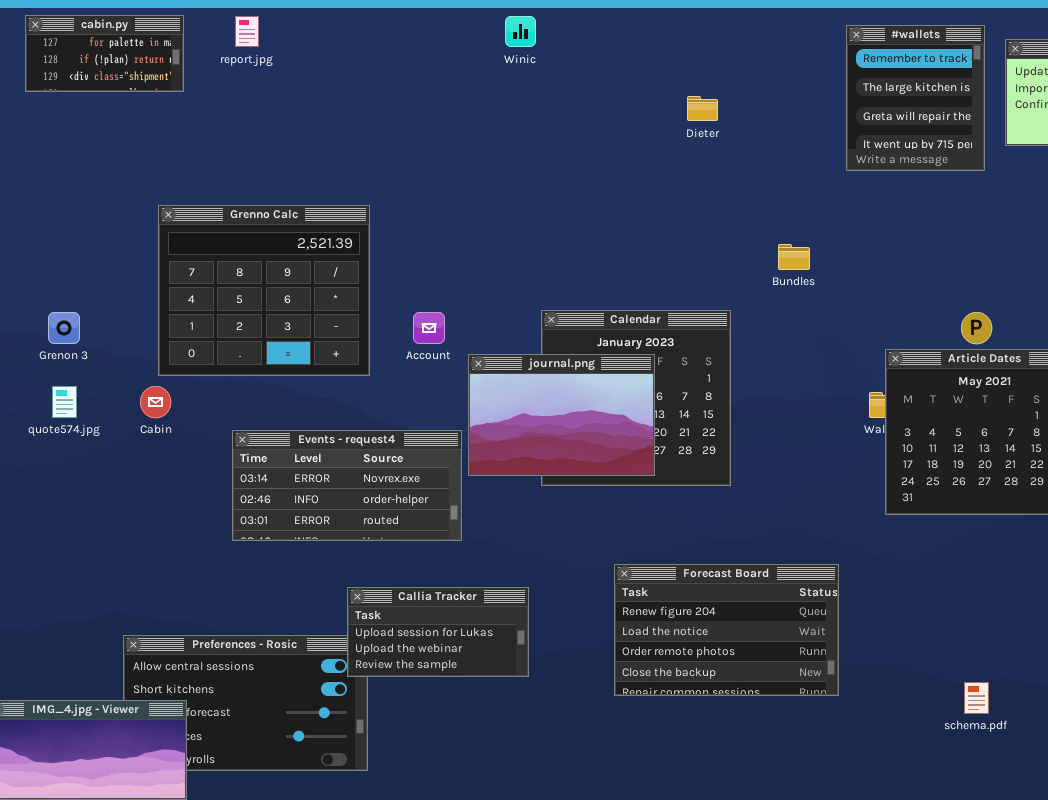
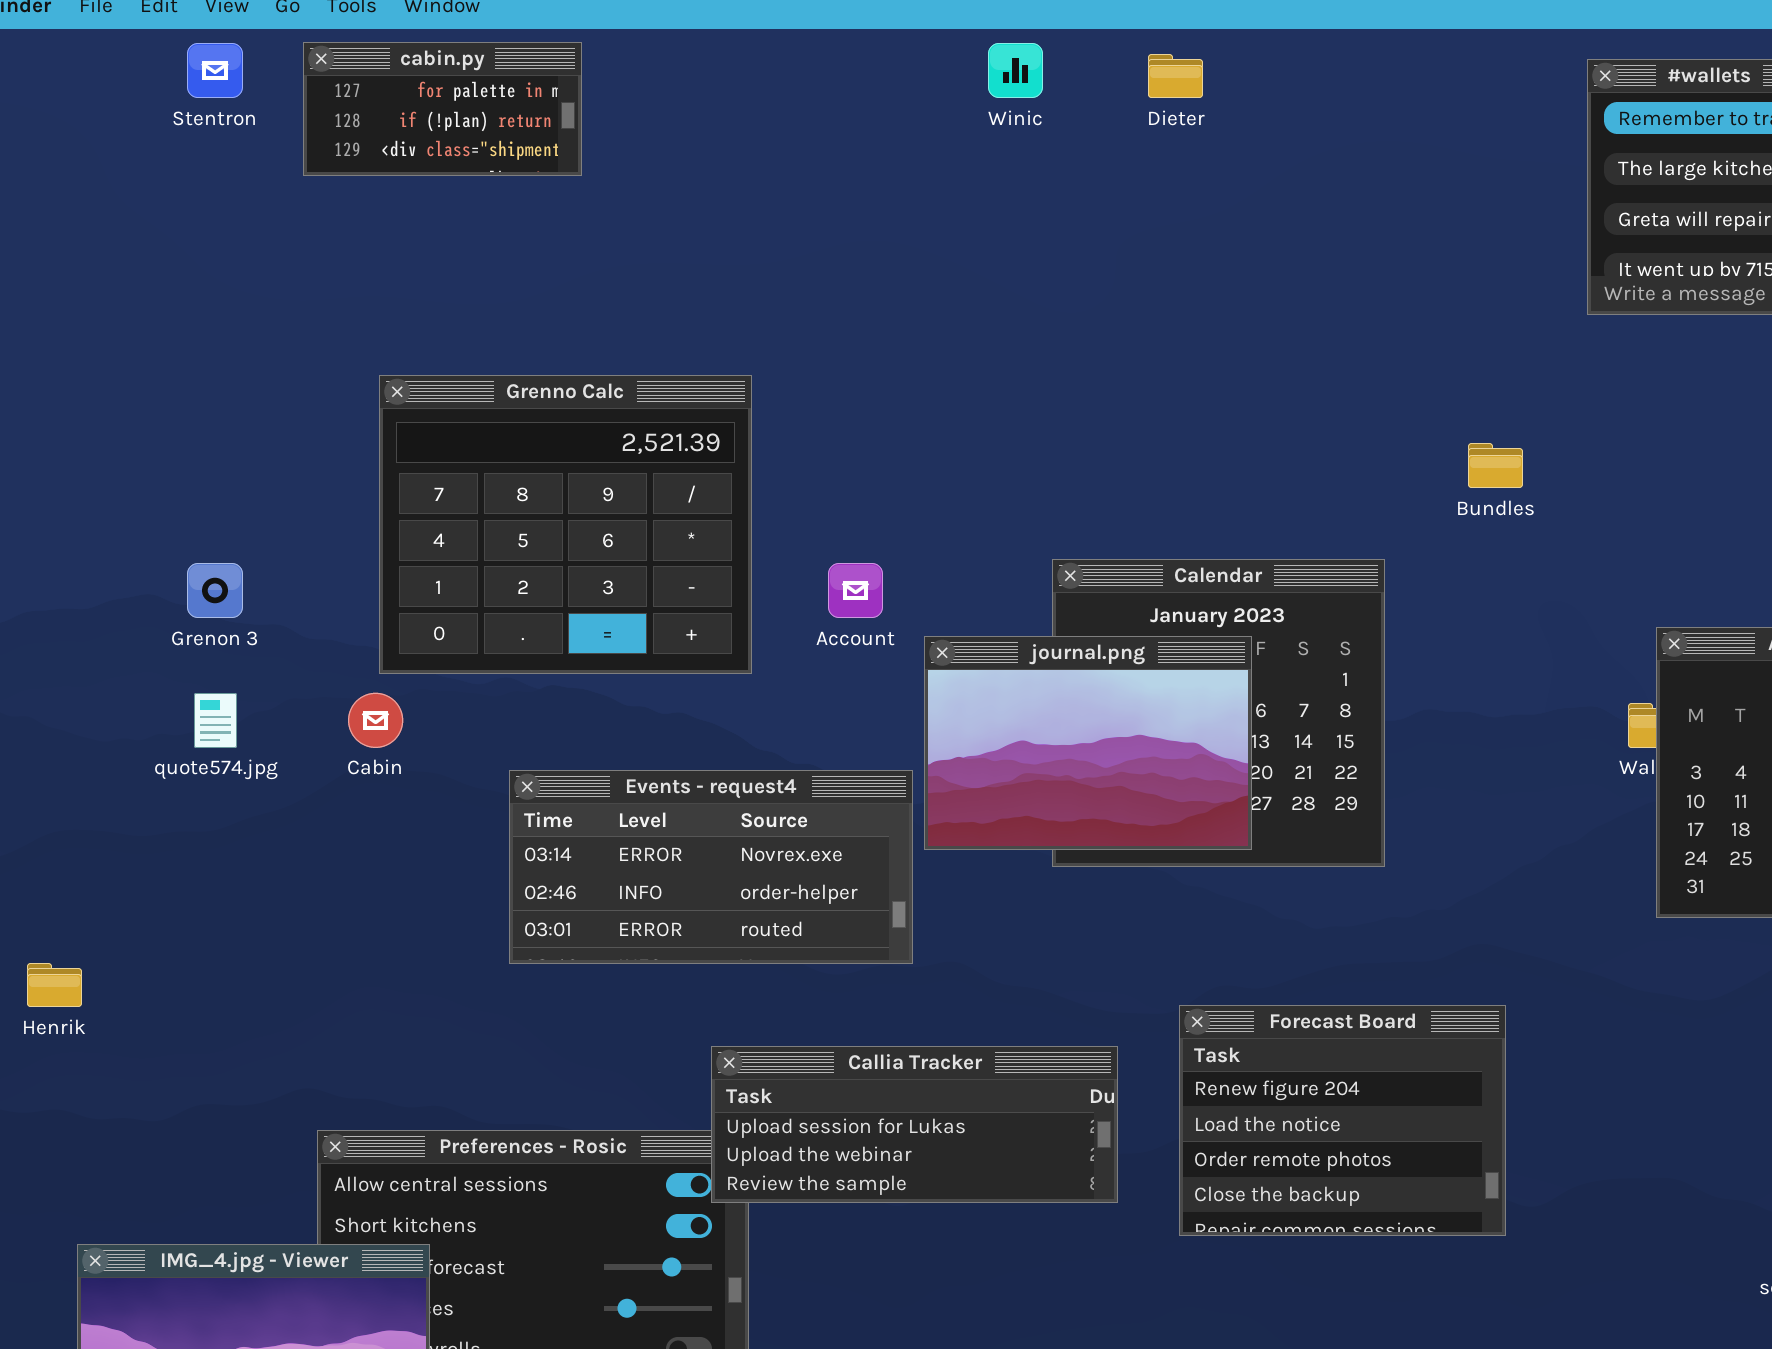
cabin.py: [25,15,184,92] -> [303,42,582,176], moved
Dieter: [687,96,718,121] -> [1148,54,1203,98], moved
Forecast Board: [614,564,839,696] -> [1179,1005,1506,1236], resized
Callia Tracker: [347,587,529,677] -> [711,1046,1118,1203], resized

